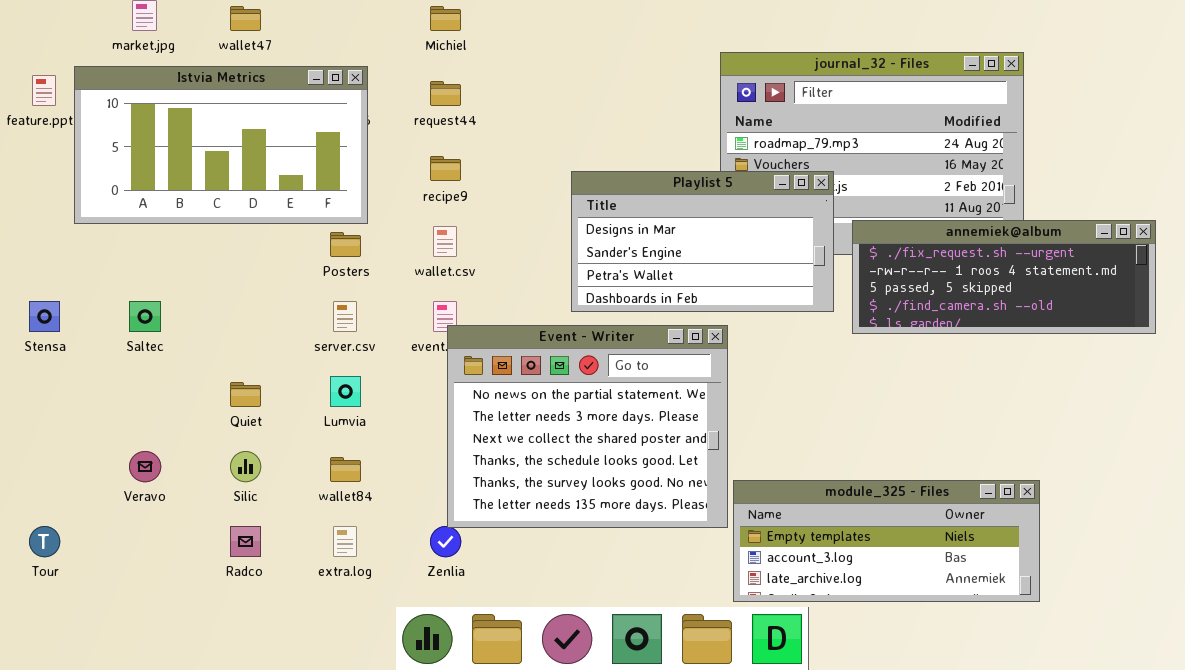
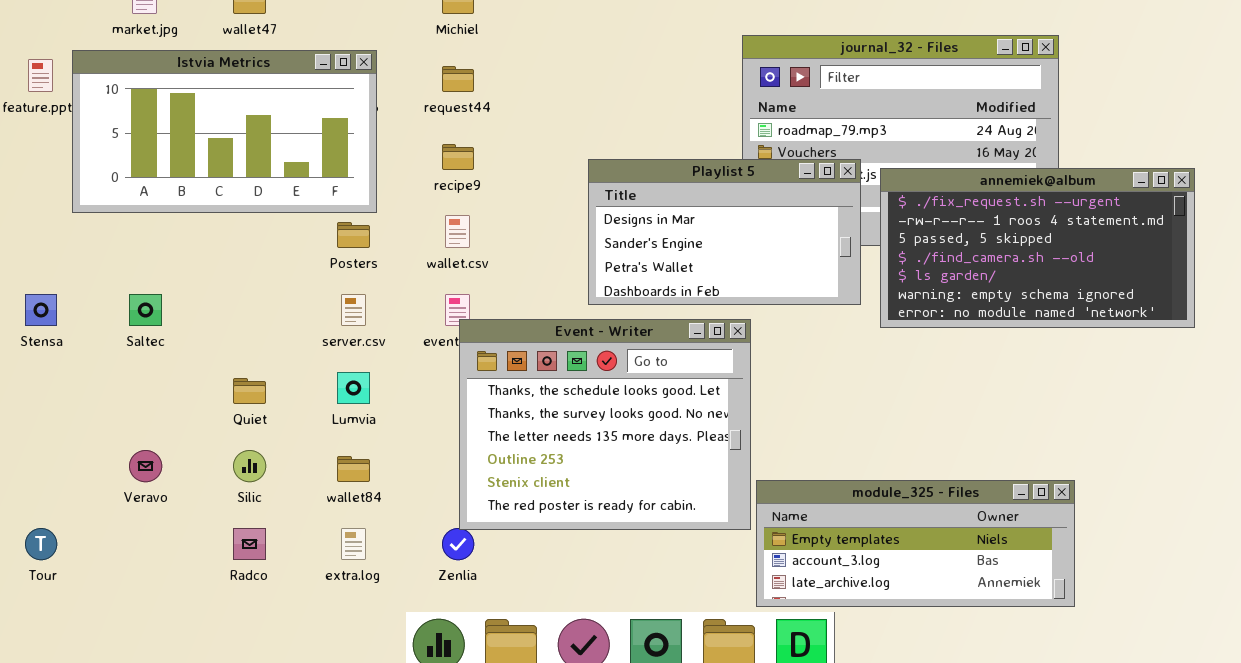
annemiek@album: [852,220,1156,334] -> [880,168,1195,328], resized
Event - Writer: [447,325,728,528] -> [459,319,751,530], scrolled down 3 rows

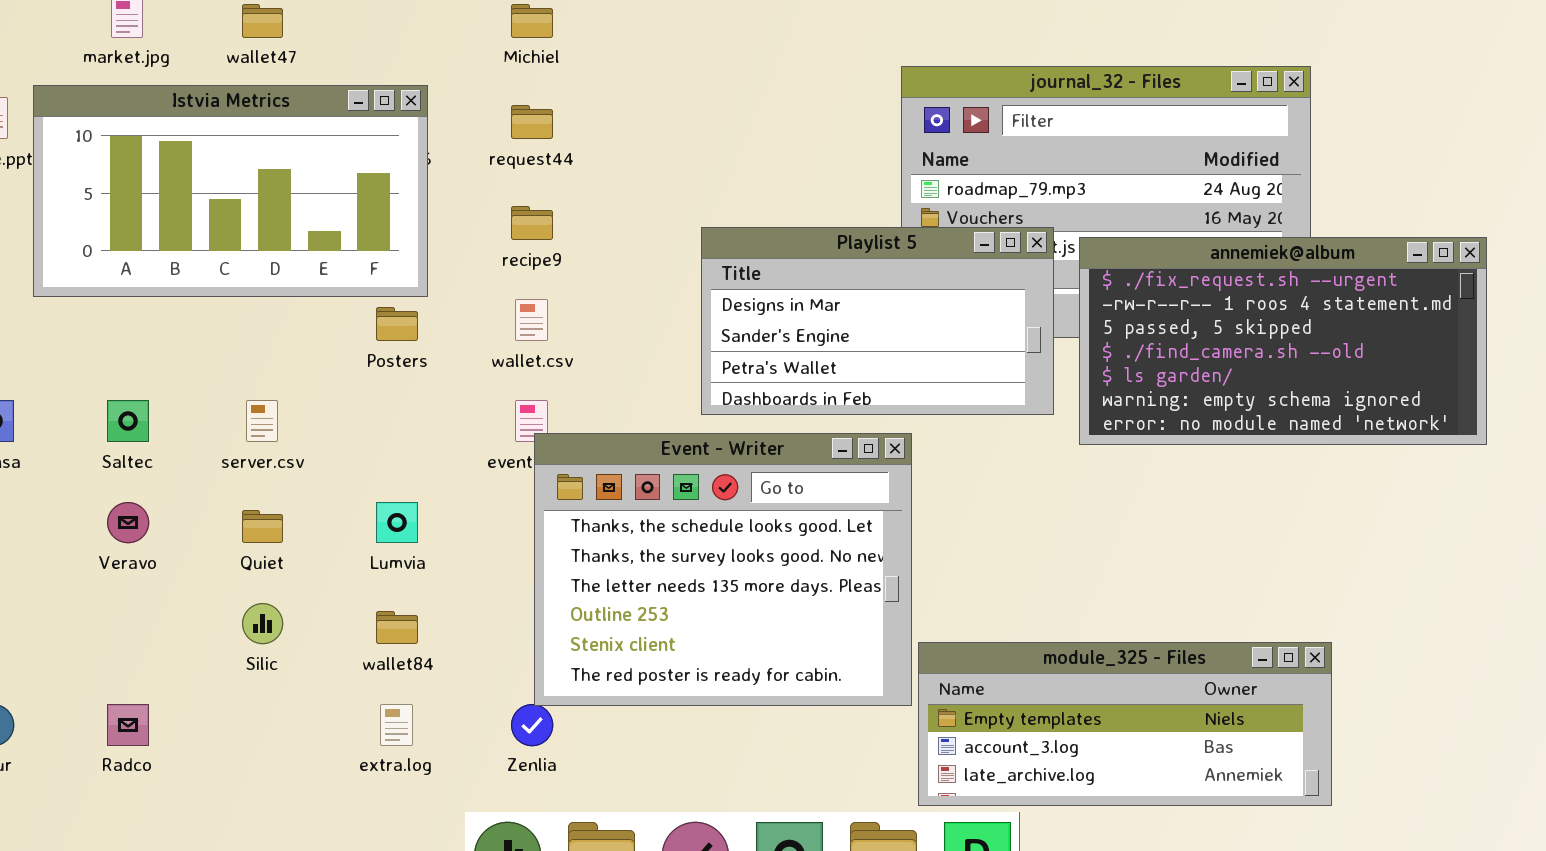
server.csv: [341,294,366,326] -> [246,400,278,442], moved
Veravo: [129,450,162,482] -> [107,502,149,543], moved
Radco: [233,528,266,560] -> [107,704,149,746], moved

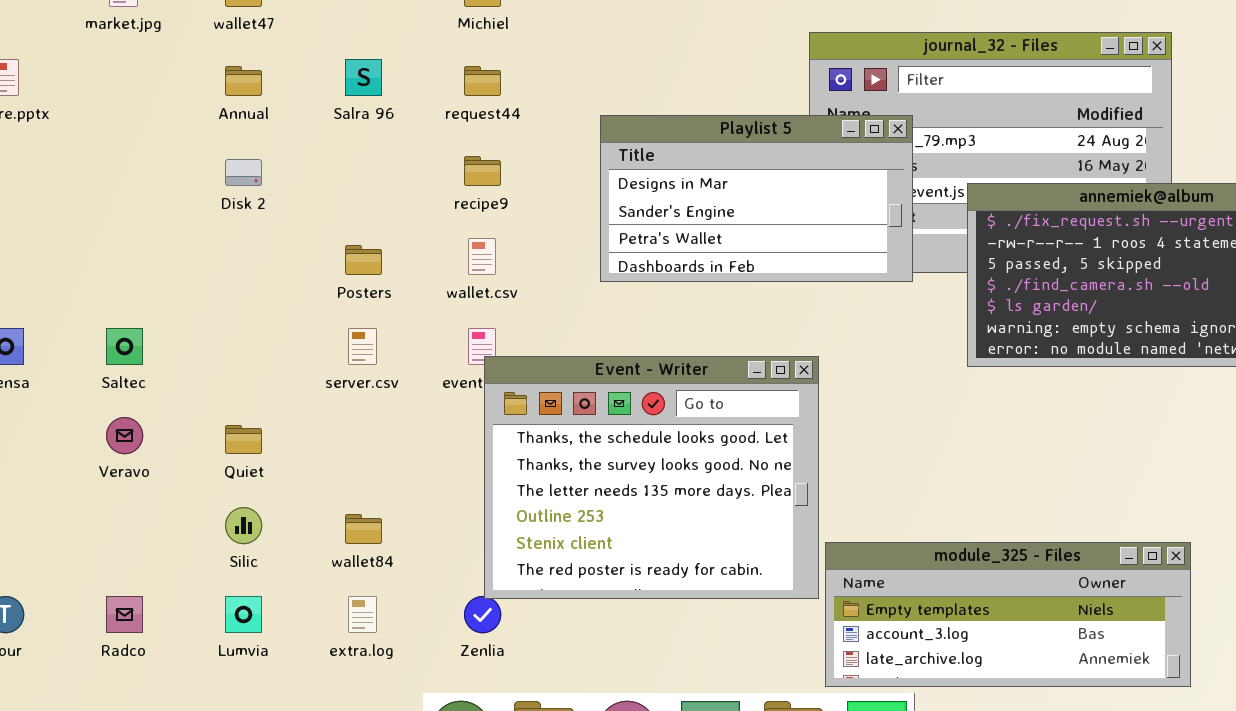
Istvia Metrics: [33,85,428,297] -> none, closed
Playlist 5: [701,227,1054,415] -> [600,115,913,282], moved
server.csv: [246,400,278,442] -> [348,328,377,365], moved
Lumvia: [376,502,418,543] -> [225,596,262,633], moved

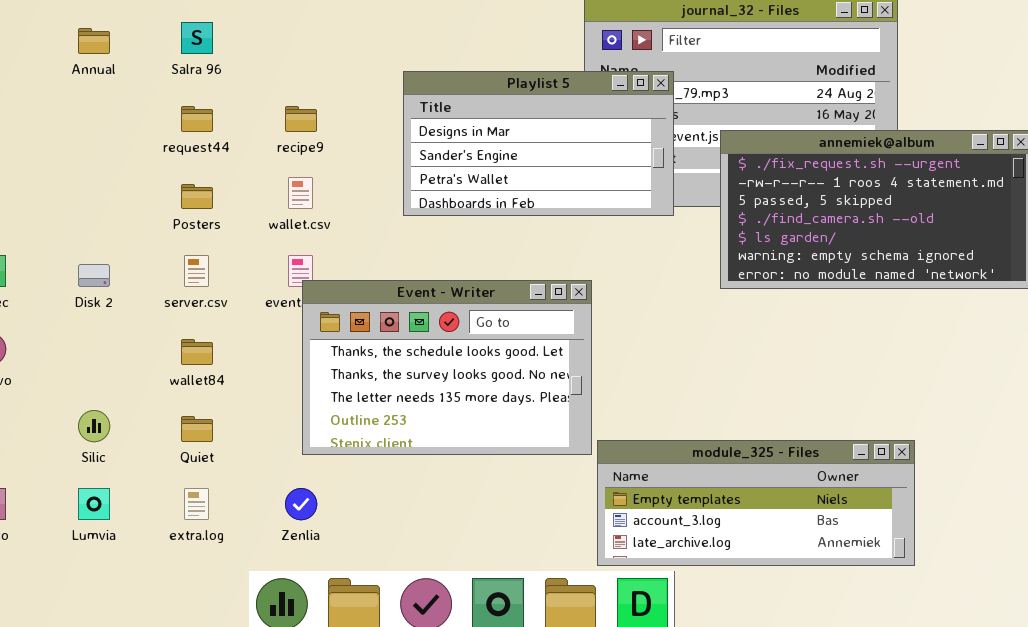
request44: [464,66,501,96] -> [181,106,213,132], moved
Disk 2: [225,159,262,186] -> [78,264,110,287], moved
Event - Writer: [484,356,819,599] -> [302,280,592,455], resized
Quiet: [225,425,262,454] -> [181,416,213,442], moved
wallet84: [345,514,382,544] -> [181,339,213,365], moved

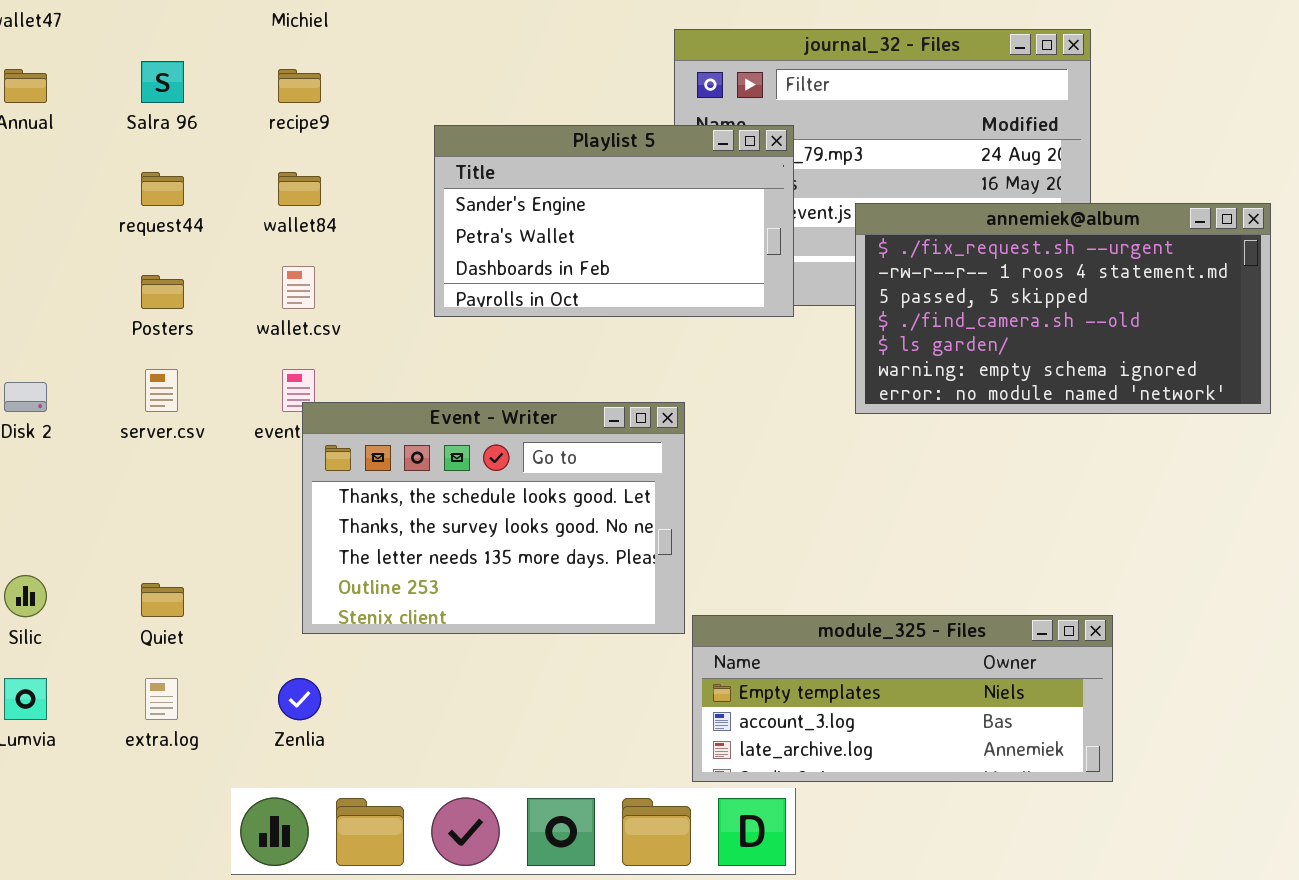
Playlist 5: [403,71,674,216] -> [434,125,794,317], scrolled down 1 row
recipe9: [285,106,317,132] -> [278,69,321,103], moved
wallet84: [181,339,213,365] -> [278,172,321,206], moved

